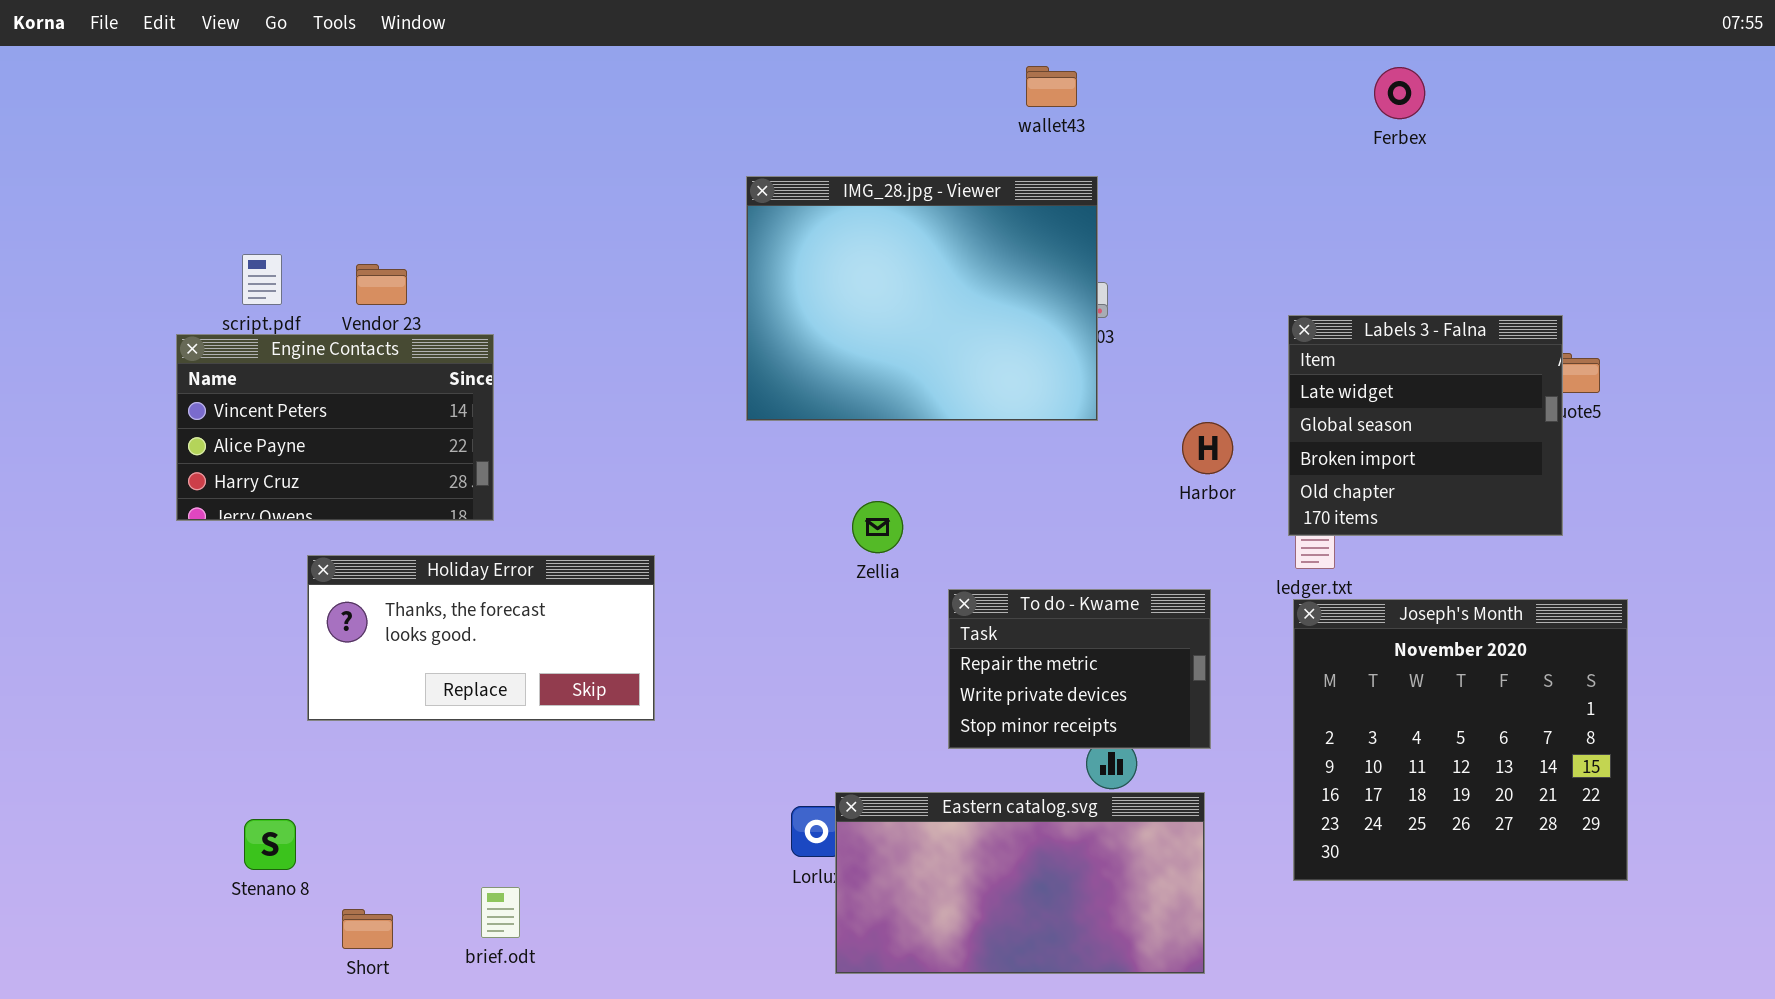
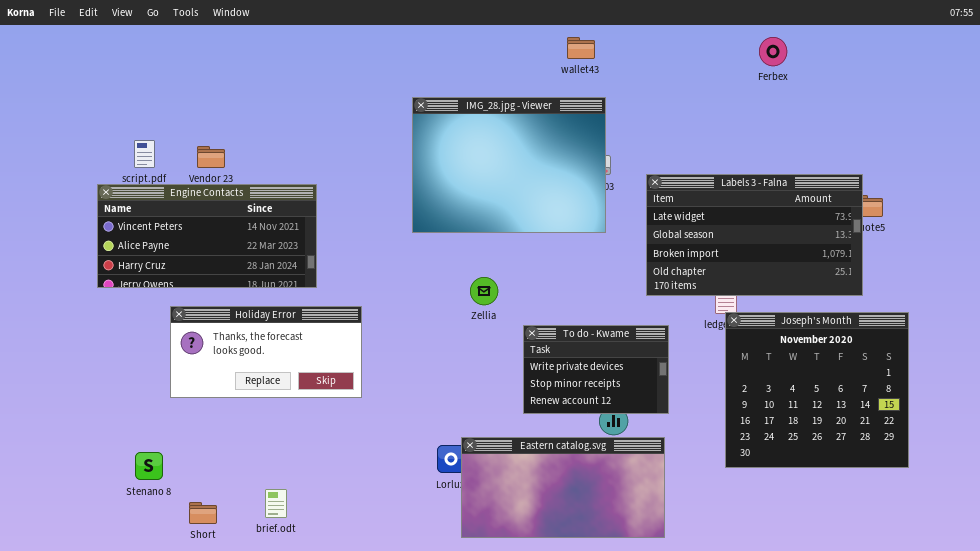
Labels 3 - Falna: [1288,315,1563,536] -> [646,174,863,296], resized
Engine Contacts: [176,334,494,521] -> [97,184,317,288], resized
To do - Kwame: [948,589,1211,749] -> [523,325,669,414], scrolled down 1 row
Joseph's Month: [1293,599,1628,881] -> [725,312,909,468], moved

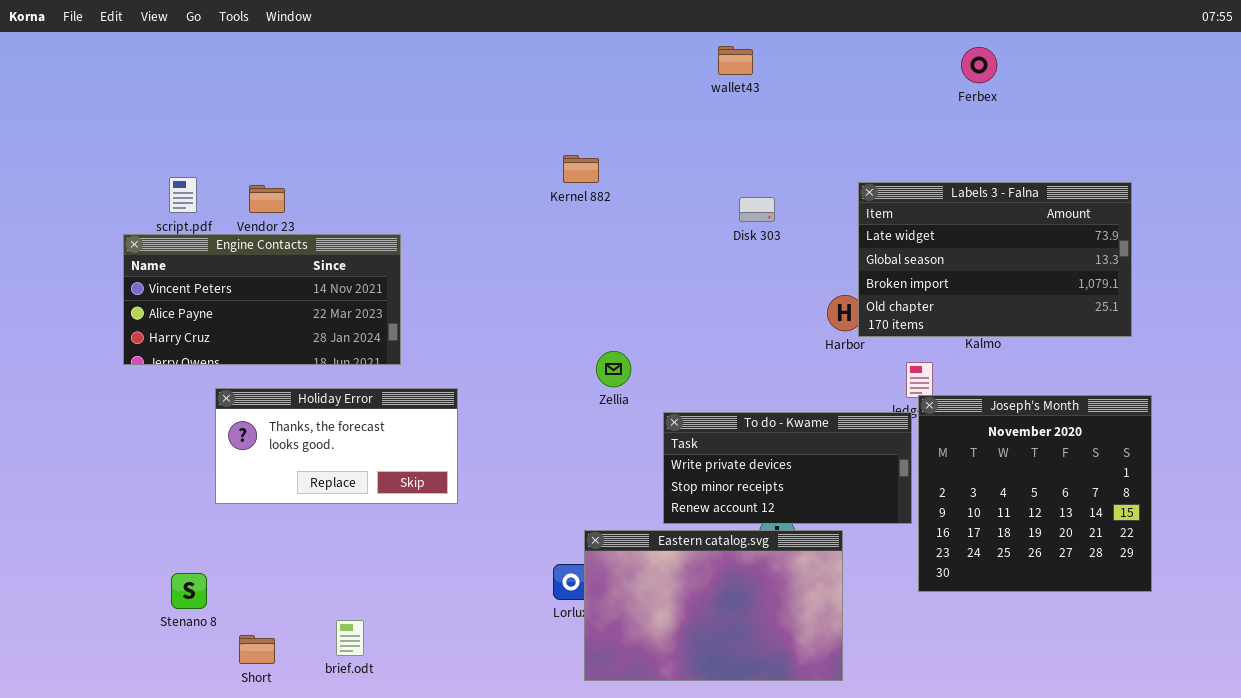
IMG_28.jpg - Viewer: [412,97,606,233] -> none, closed
Labels 3 - Falna: [646,174,863,296] -> [858,182,1132,337], moved
To do - Kwame: [523,325,669,414] -> [663,412,912,524], resized
Eastern catalog.svg: [461,437,665,538] -> [584,530,843,681], resized

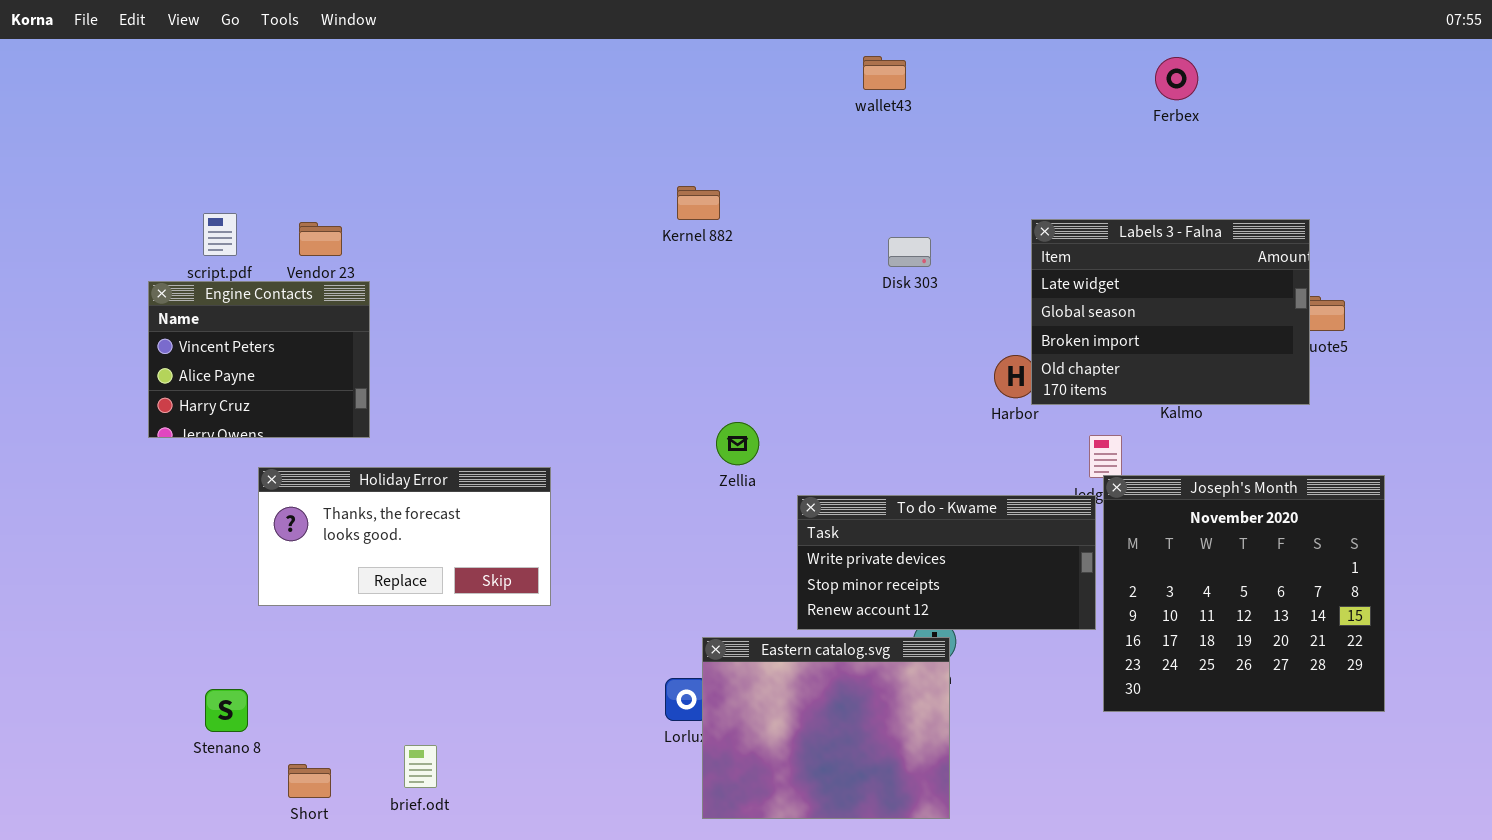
Labels 3 - Falna: [858,182,1132,337] -> [1031,219,1310,405], resized
Engine Contacts: [123,234,401,365] -> [148,281,370,438], resized
Eastern catalog.svg: [584,530,843,681] -> [702,637,950,819], resized

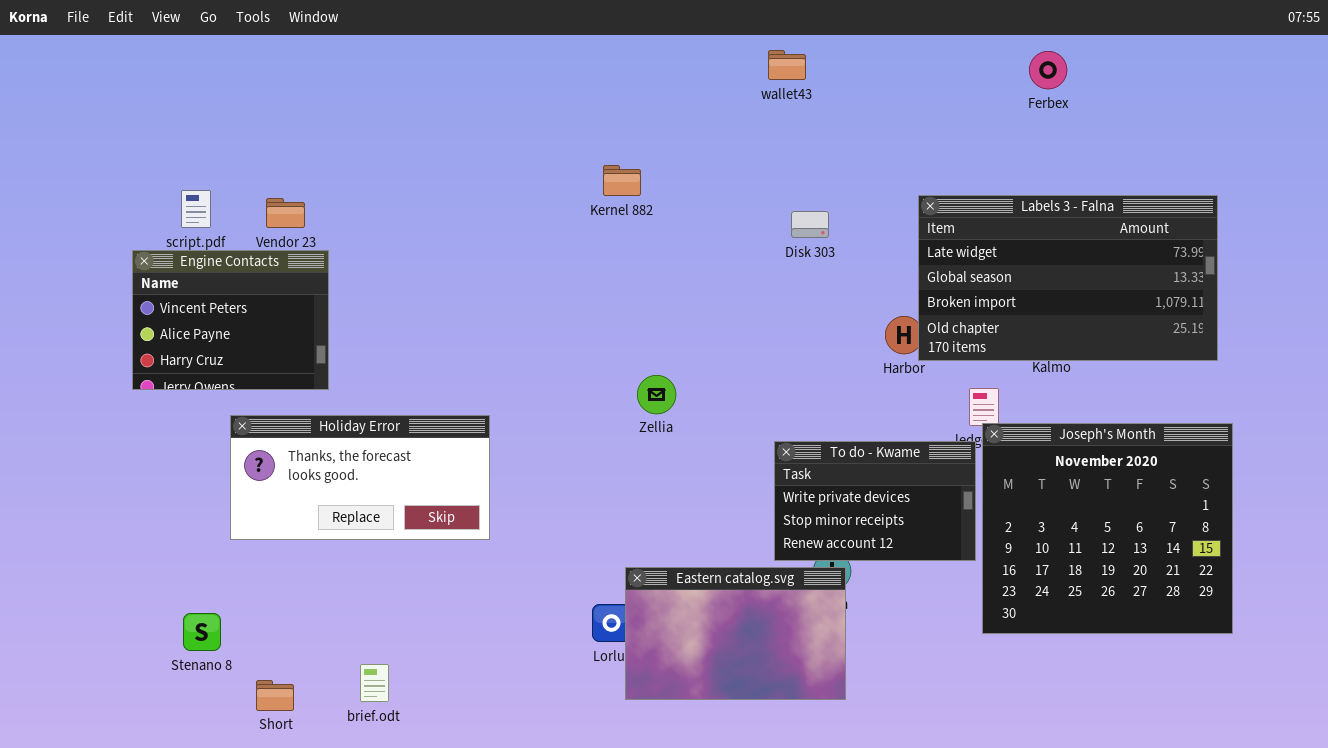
Labels 3 - Falna: [1031,219,1310,405] -> [918,195,1218,361], resized
To do - Kwame: [797,495,1096,630] -> [774,441,976,561], resized
Eastern catalog.svg: [702,637,950,819] -> [625,567,846,700], resized

